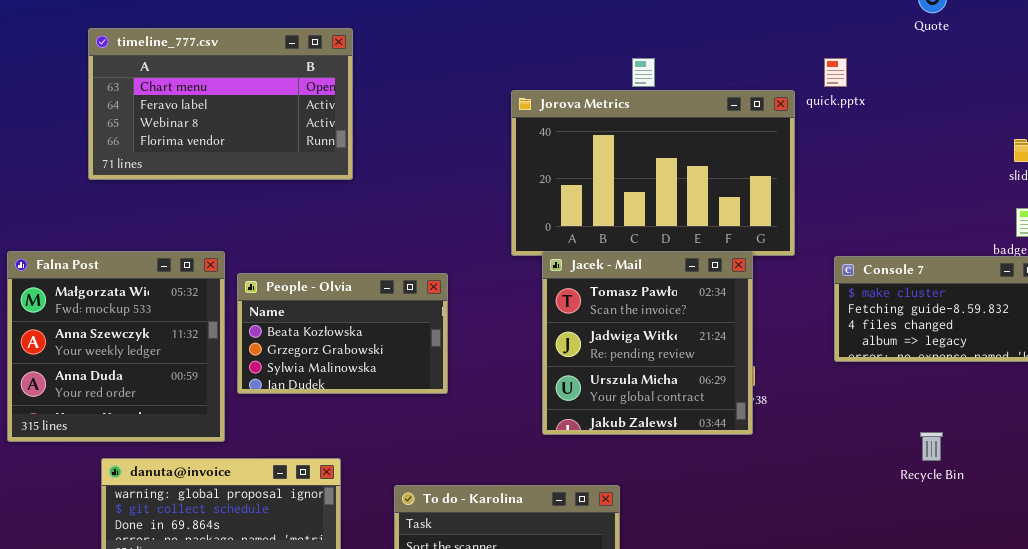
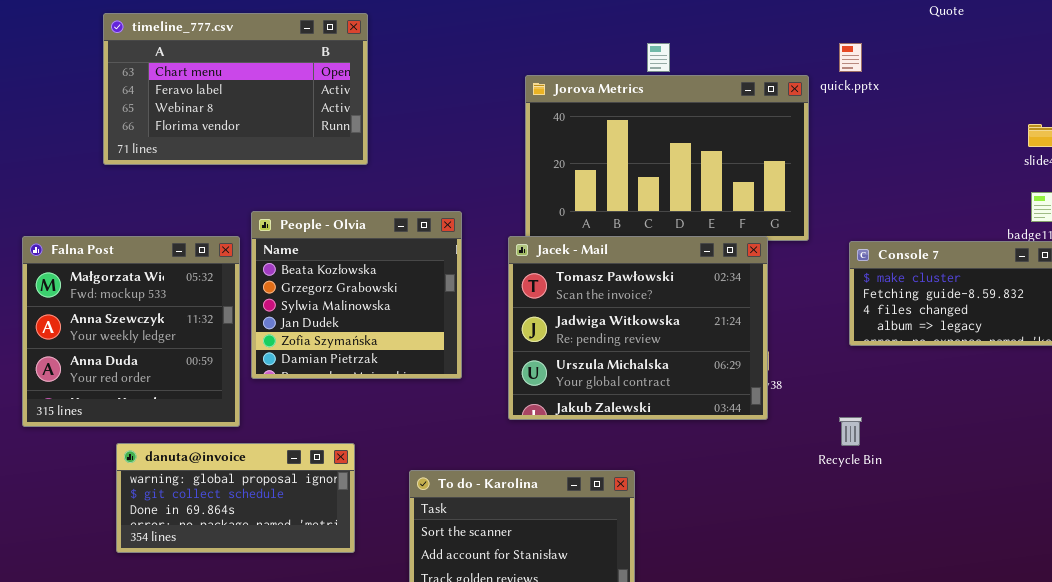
Jacek - Mail: [542,251,753,435] -> [508,236,768,420], resized
People - Olvia: [237,273,448,394] -> [251,211,462,379], resized
Recycle Bin: [920,432,943,461] -> [839,417,862,446], moved

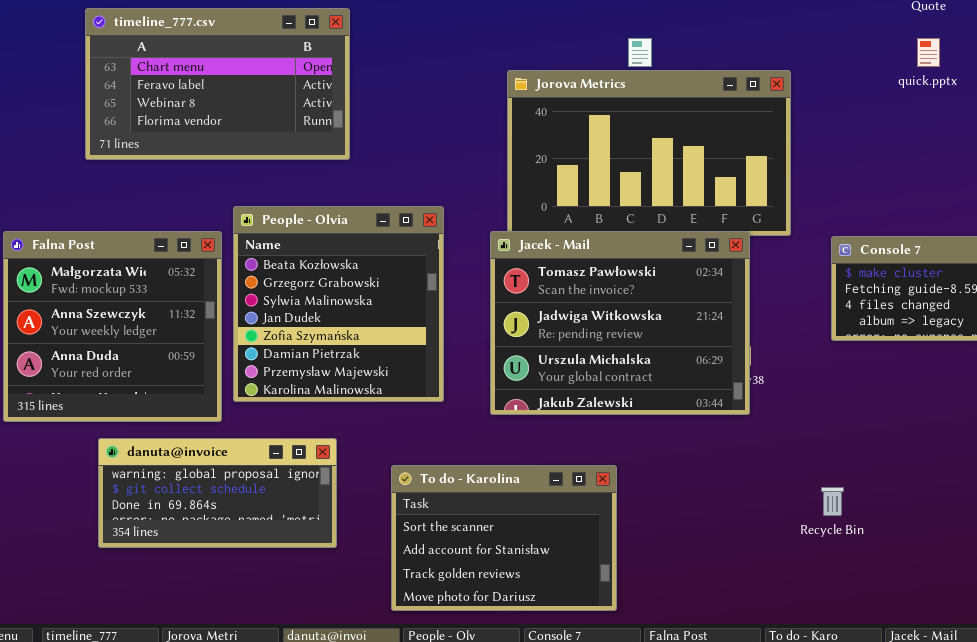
quick.pptx: [839,43,862,72] -> [917,38,940,67], moved
People - Olvia: [251,211,462,379] -> [233,206,444,402], resized
Recycle Bin: [839,417,862,446] -> [821,487,844,516], moved

